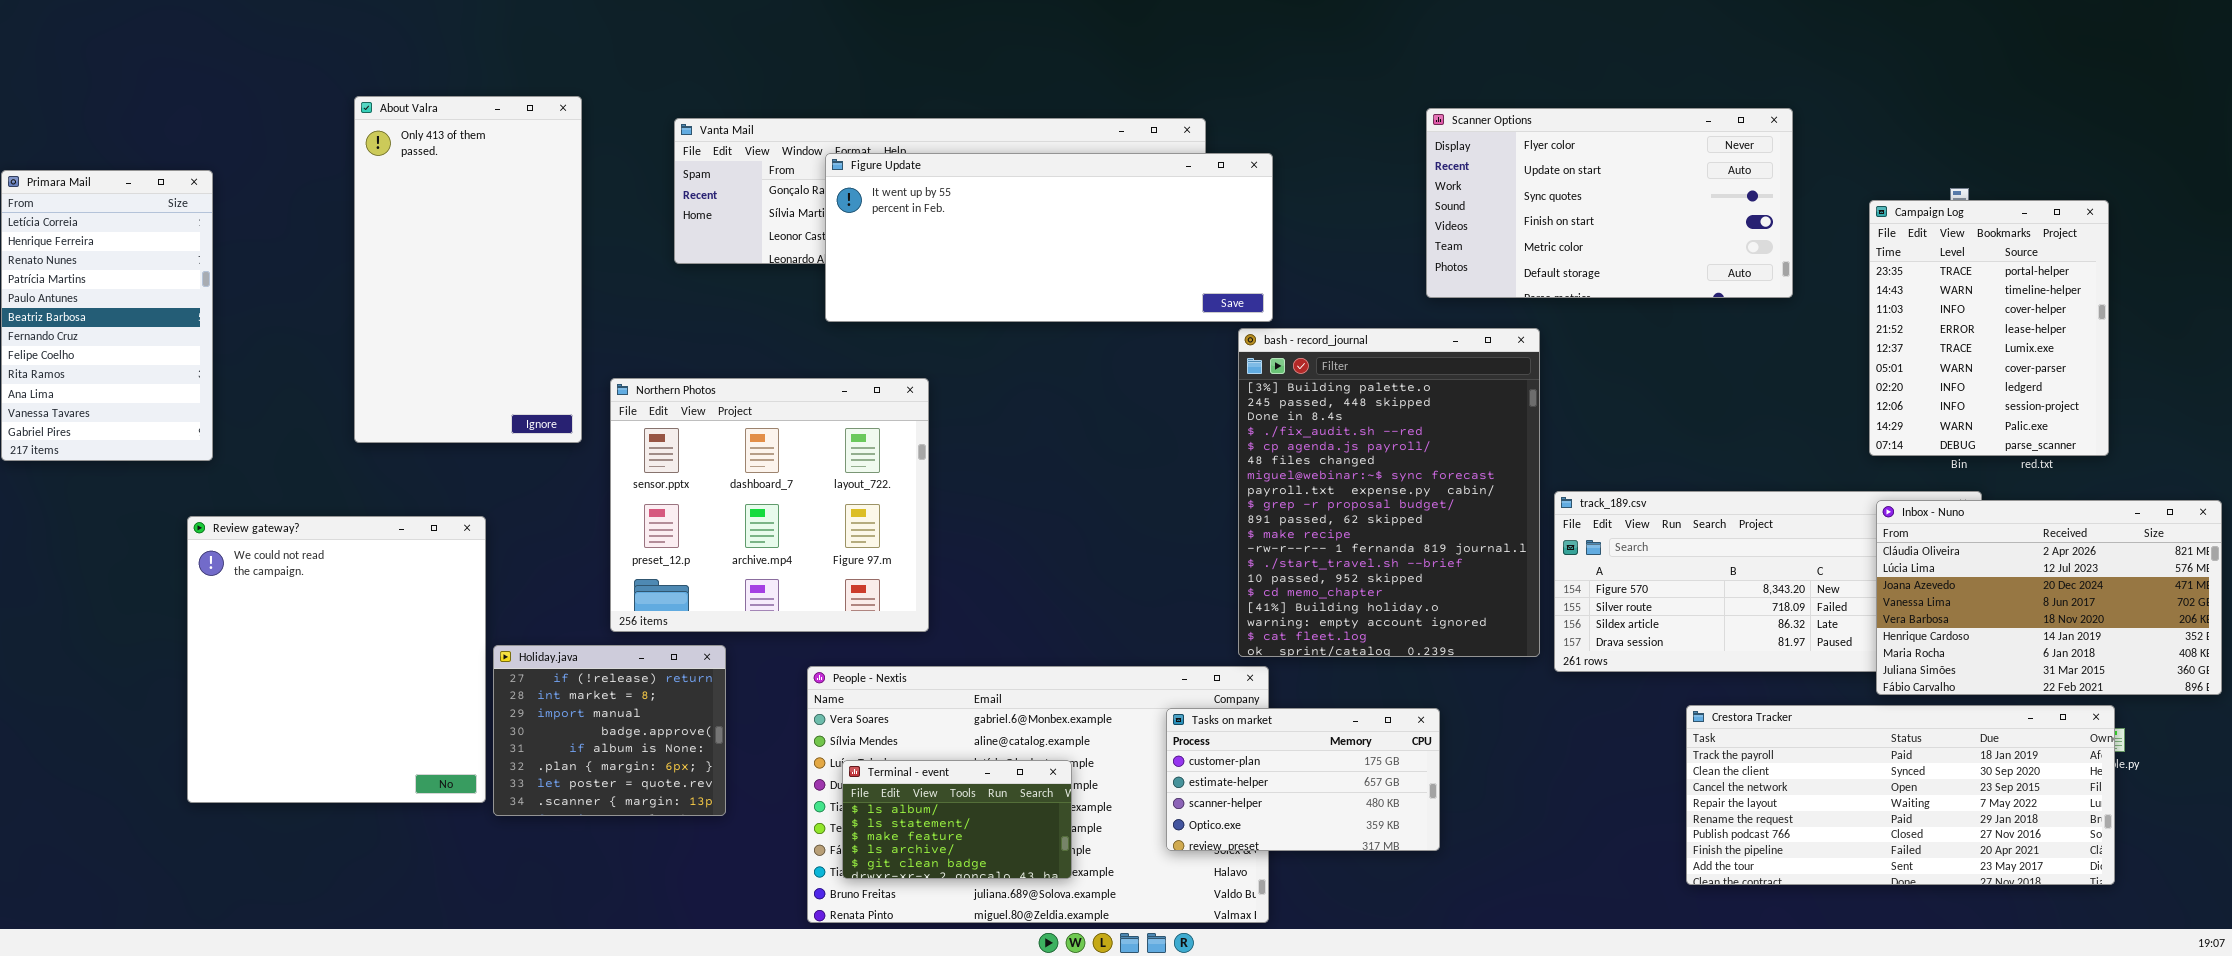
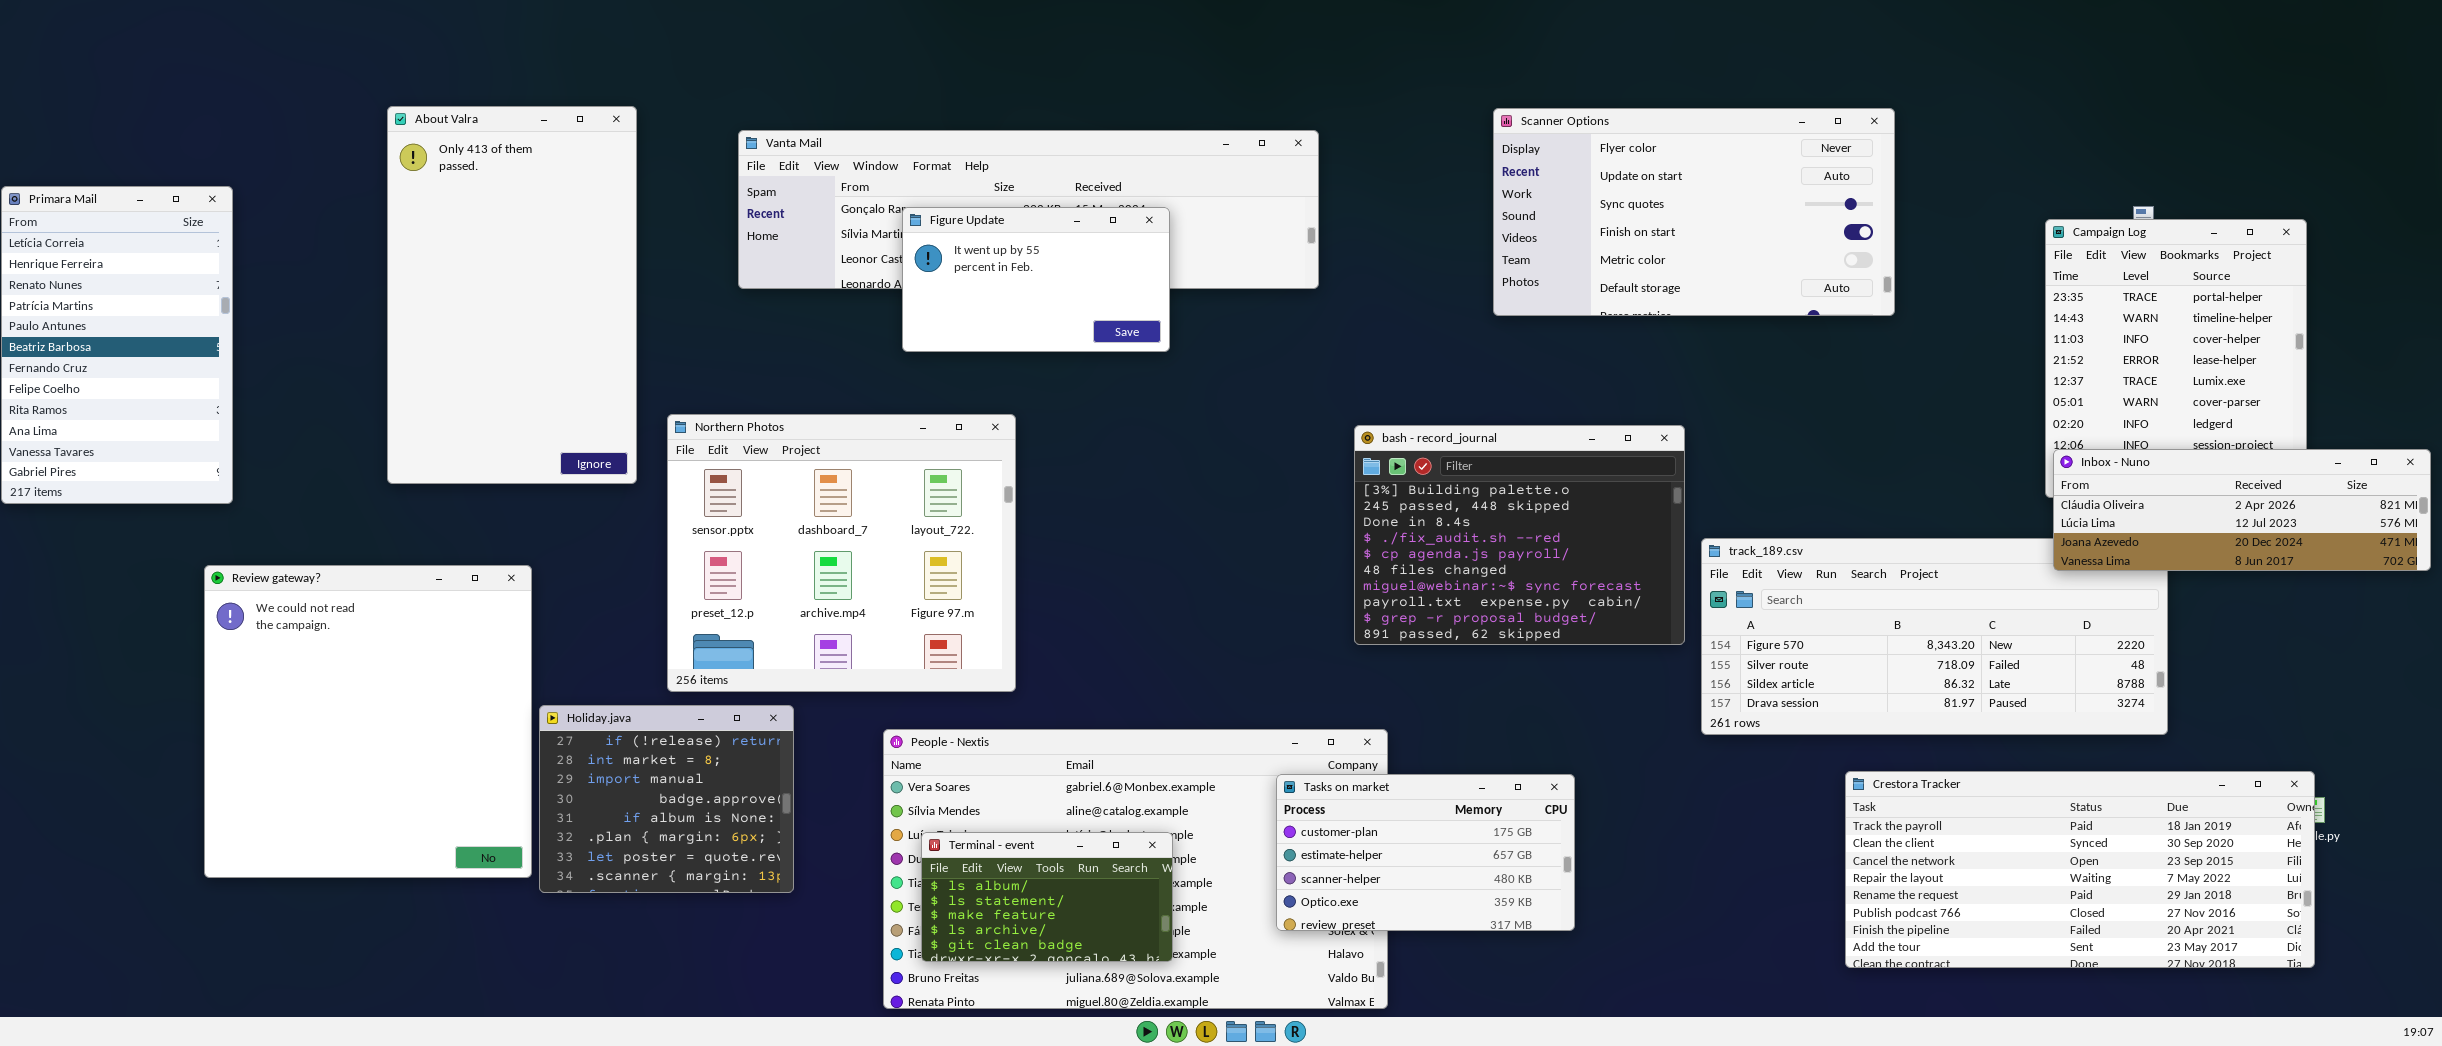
Scanner Options: [1426,108,1793,298] -> [1493,108,1895,316], moved
Figure Update: [825,153,1273,322] -> [902,207,1170,352], resized
bash - record_journal: [1238,328,1540,657] -> [1354,425,1685,645], moved, resized
Inbox - Nuno: [1876,500,2222,695] -> [2053,449,2431,571], moved, resized

